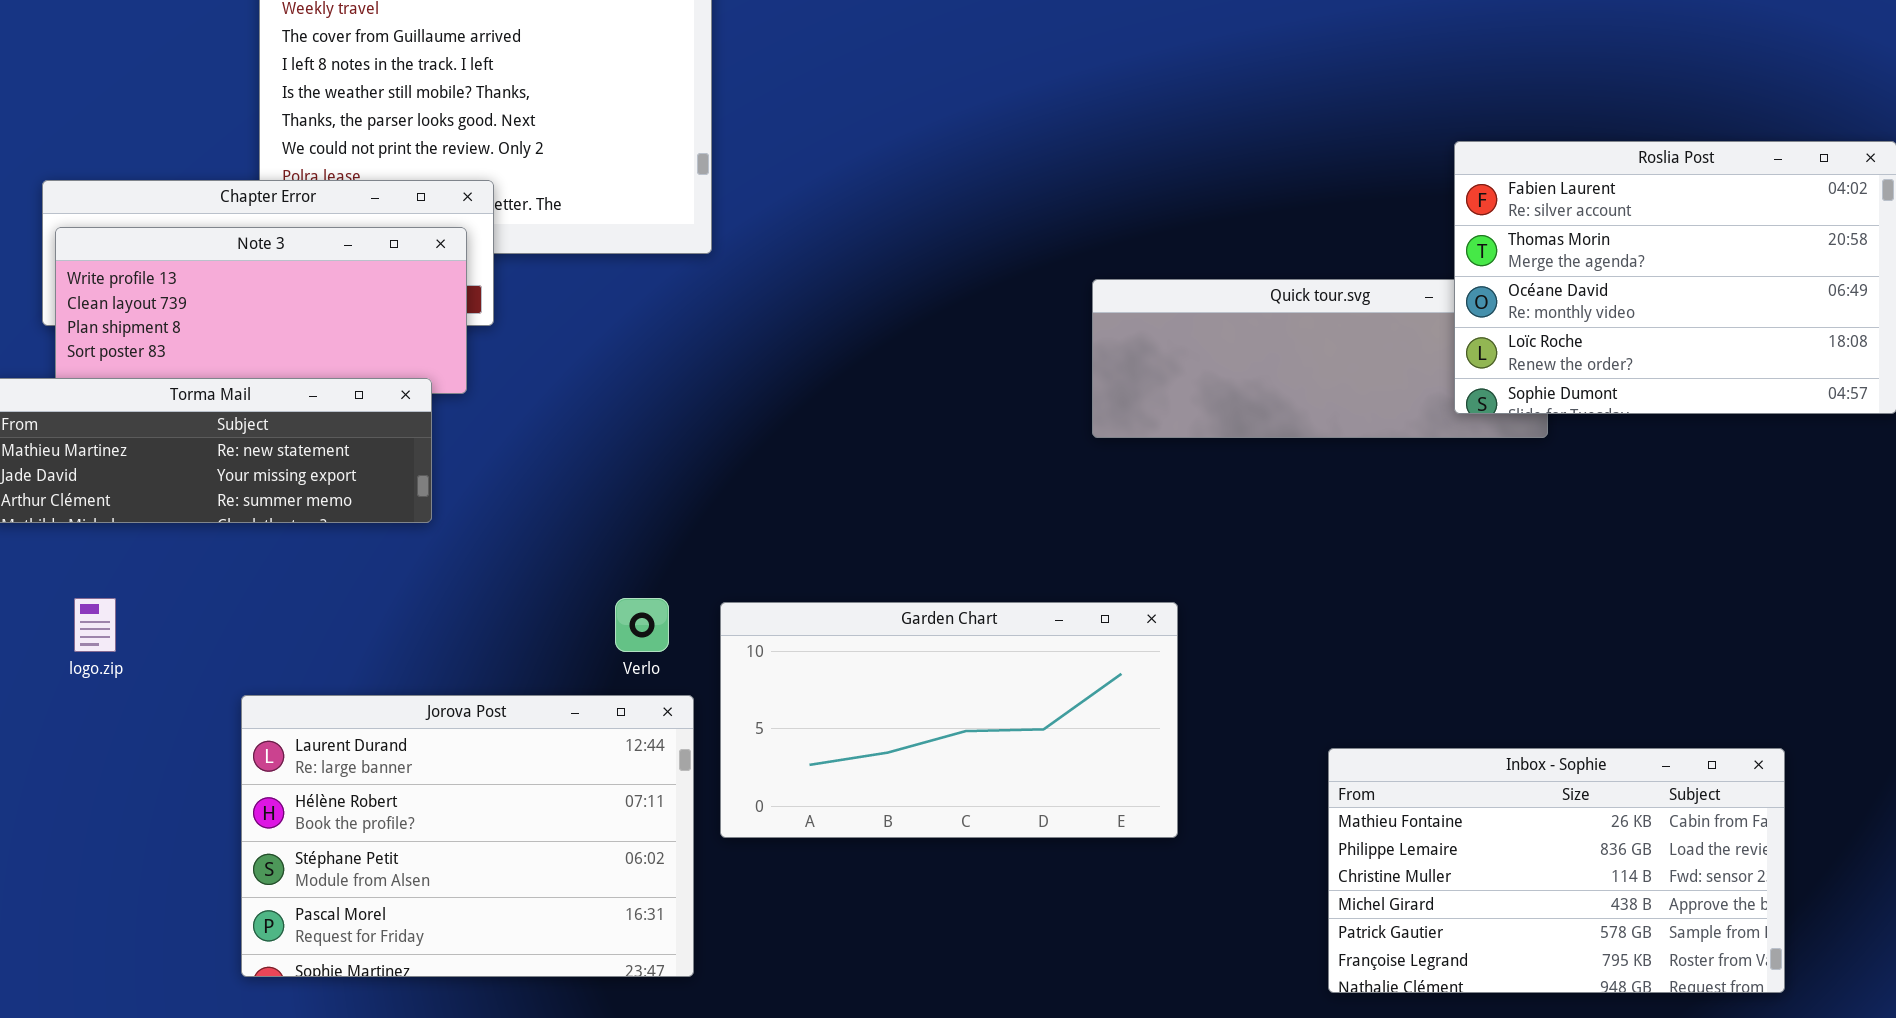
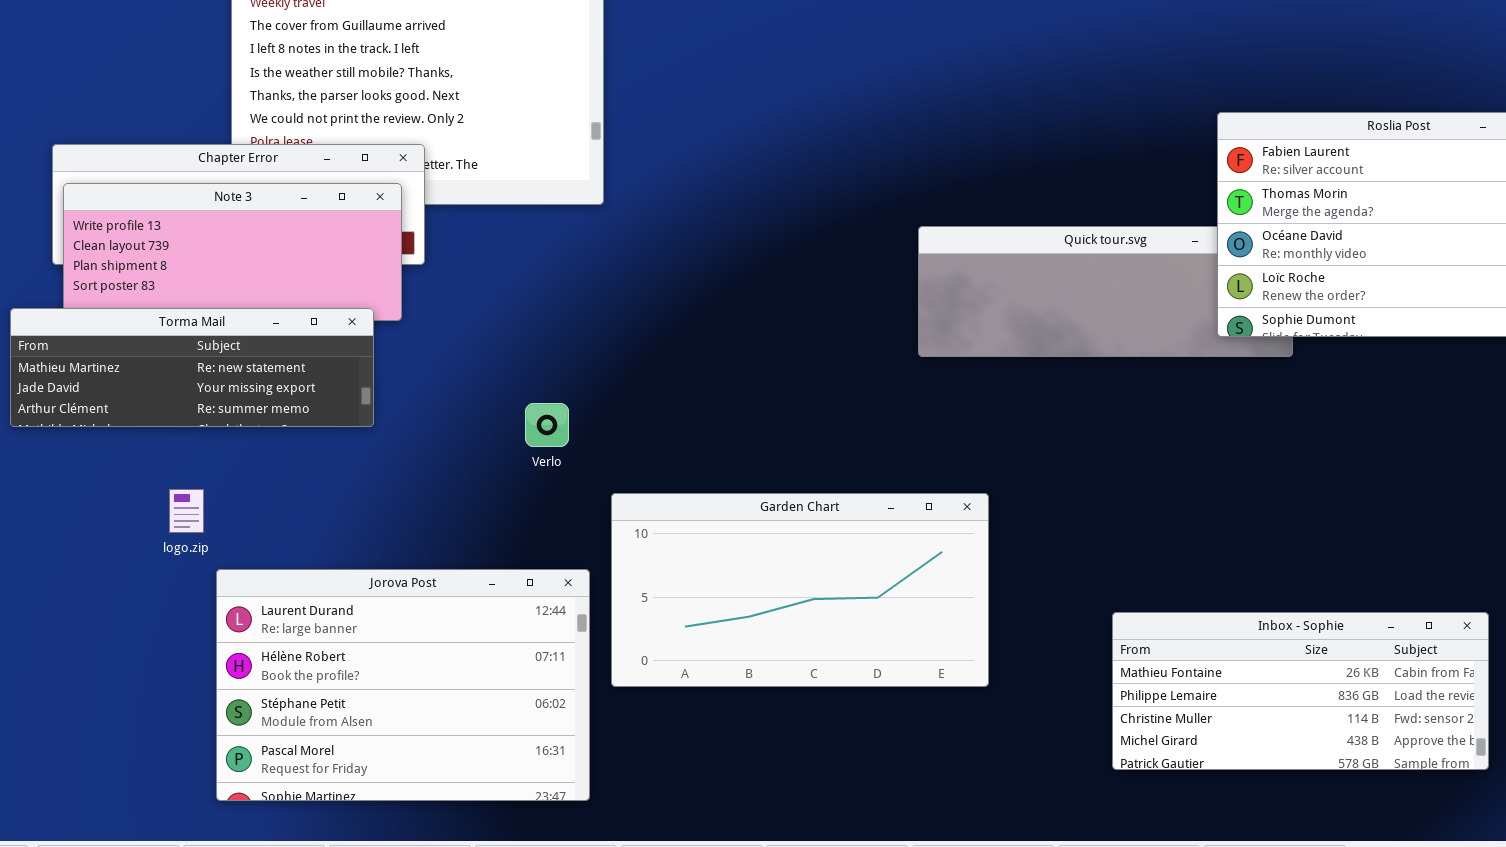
logo.zip: [74,598,116,652] -> [169,489,204,533], moved
Verlo: [615,598,669,652] -> [525,403,569,447], moved
Inbox - Sophie: [1328,748,1785,993] -> [1112,612,1489,770], resized

